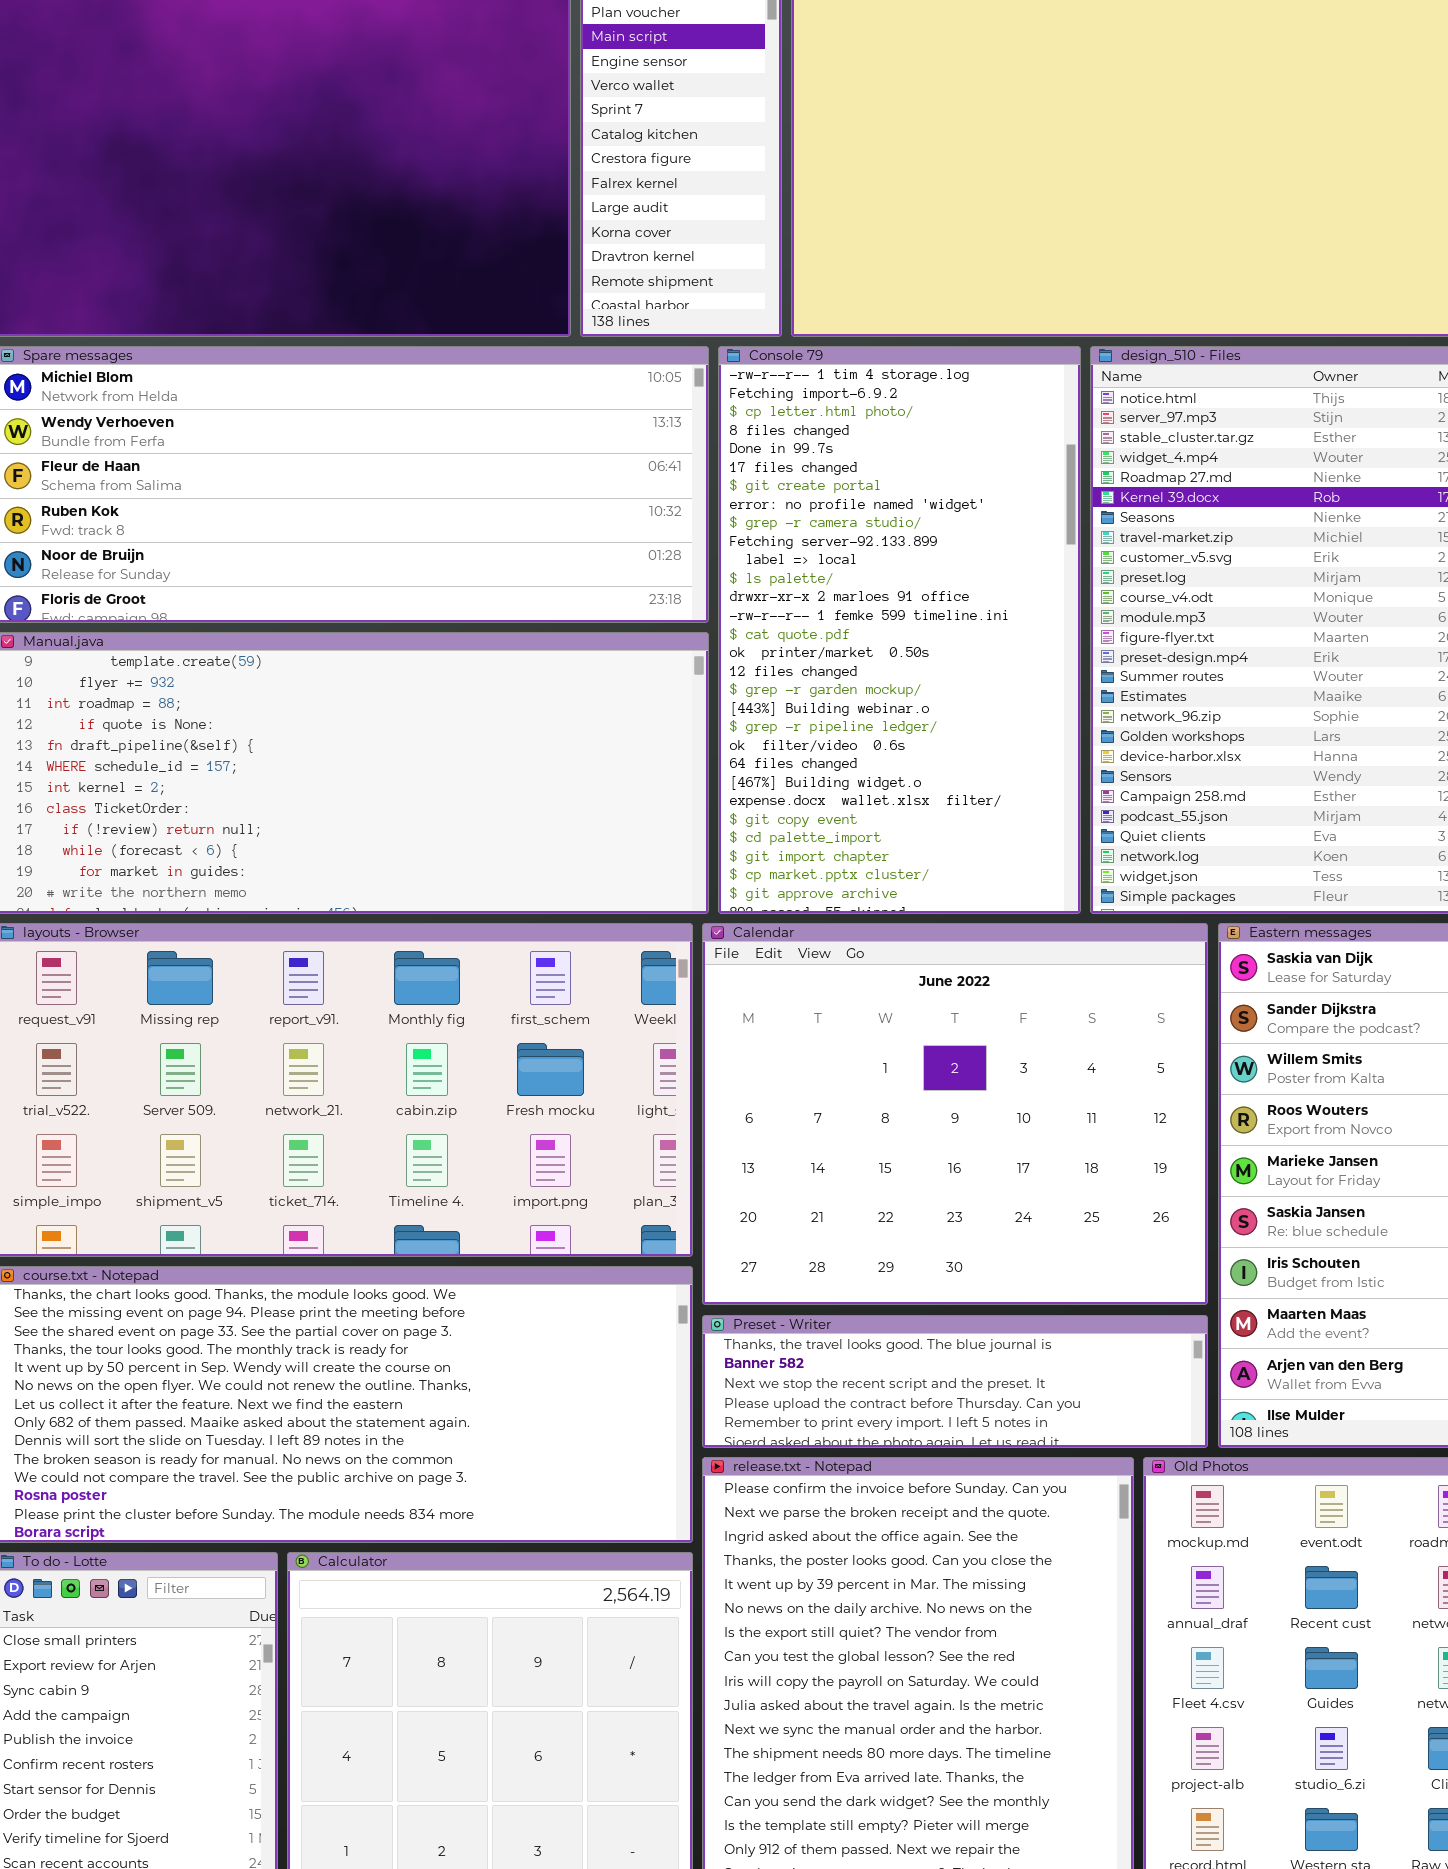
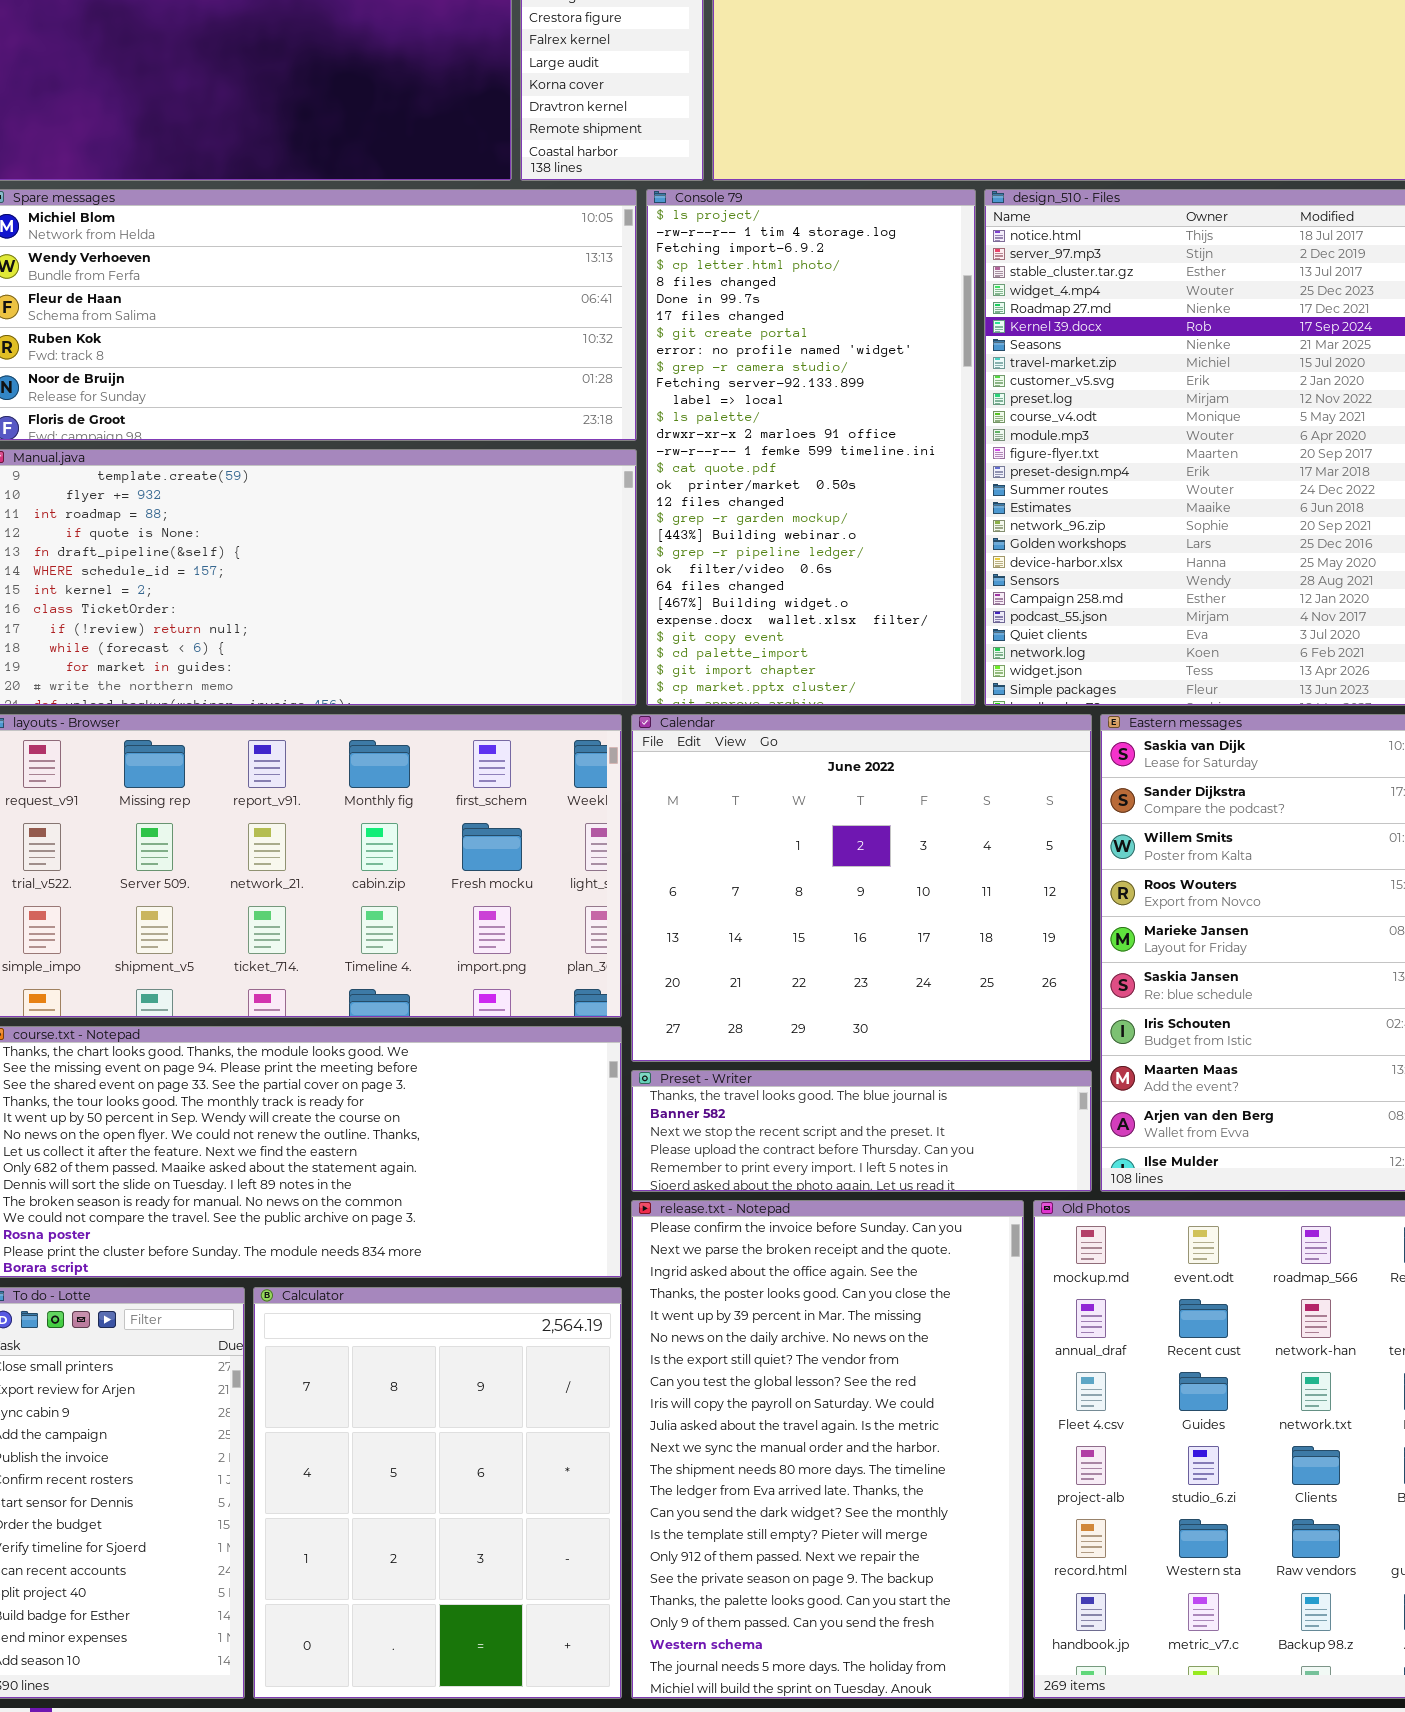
Console 79: [718,346,1081,914] -> [646,189,976,706], scrolled up 1 row

